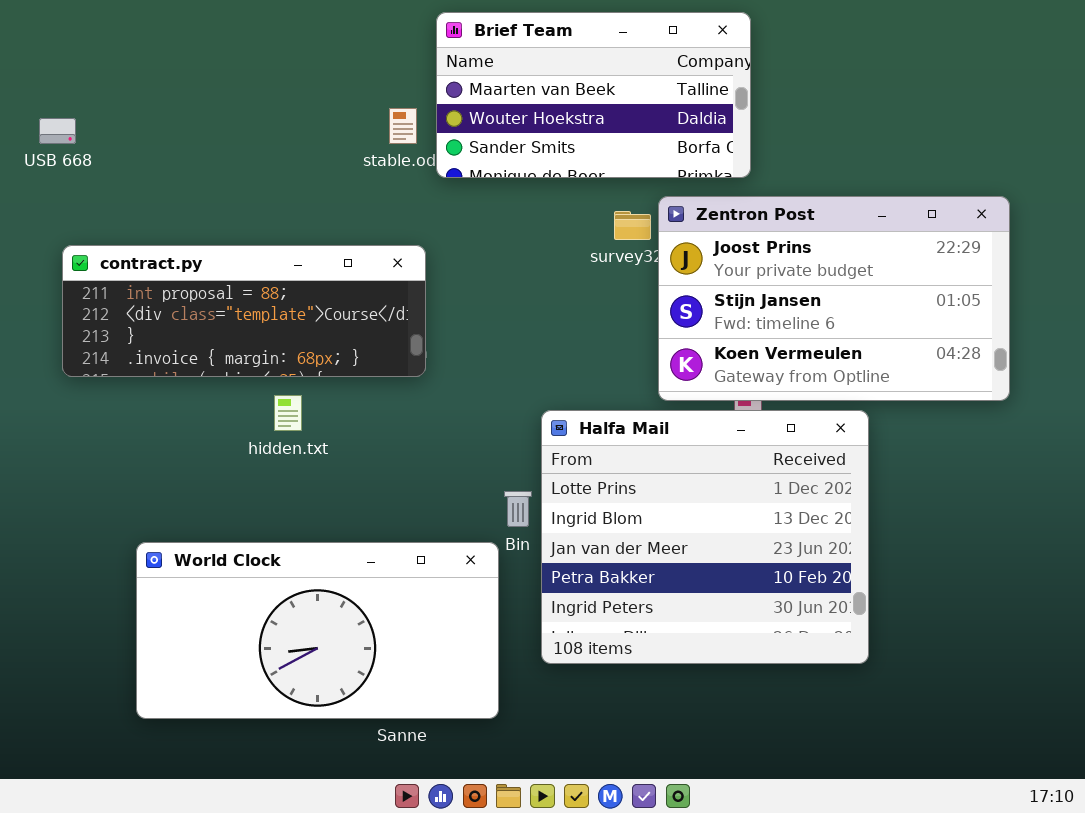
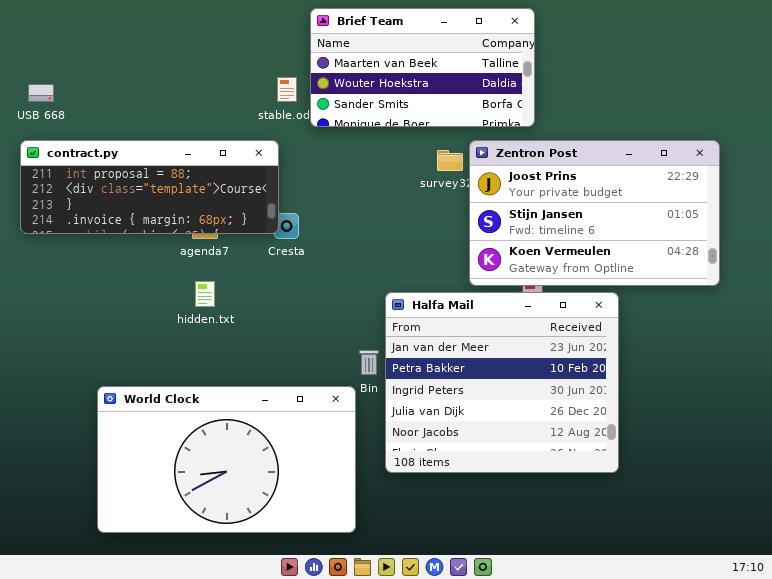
contract.py: [62,245,426,377] -> [20,140,279,234], moved
Halfa Mail: [541,410,869,664] -> [385,292,619,473], scrolled down 2 rows
World Clock: [136,542,499,719] -> [97,386,356,533], resized

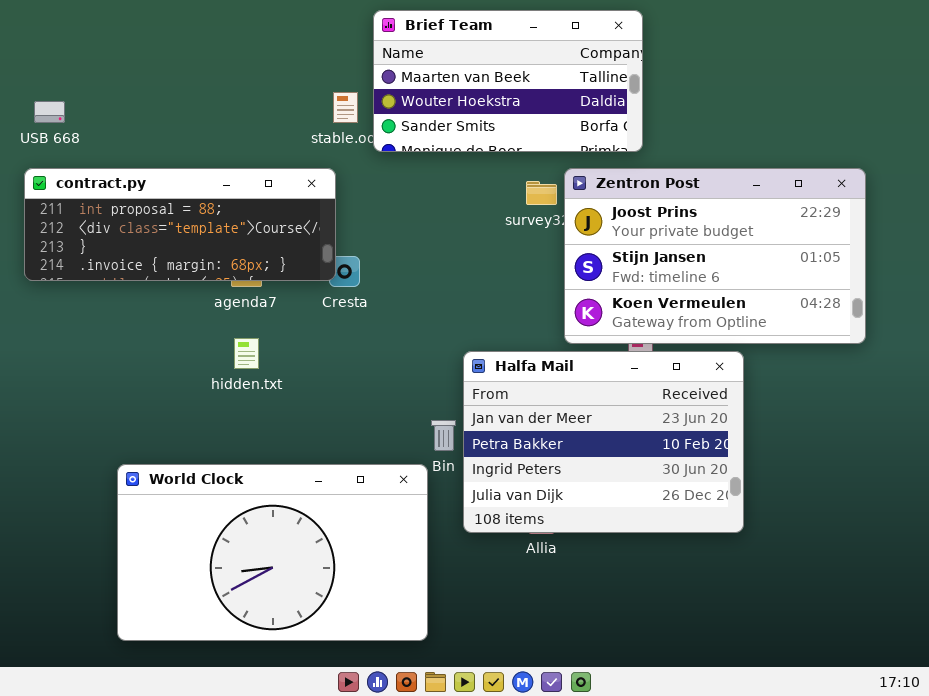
Halfa Mail: [385,292,619,473] -> [463,351,744,533], resized

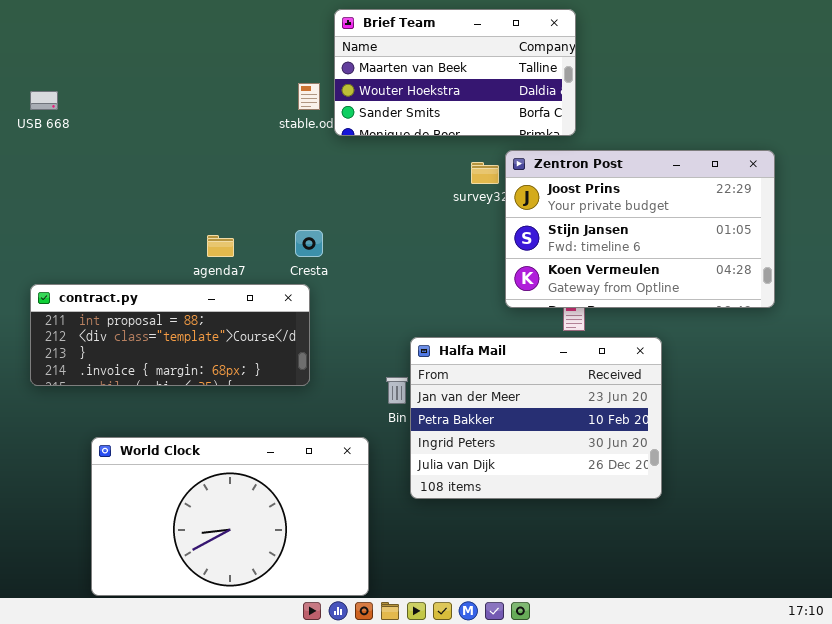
contract.py: [24,168,336,281] -> [30,284,310,386], moved
Halfa Mail: [463,351,744,533] -> [410,337,662,499], moved
World Clock: [117,464,428,641] -> [91,437,369,596], moved

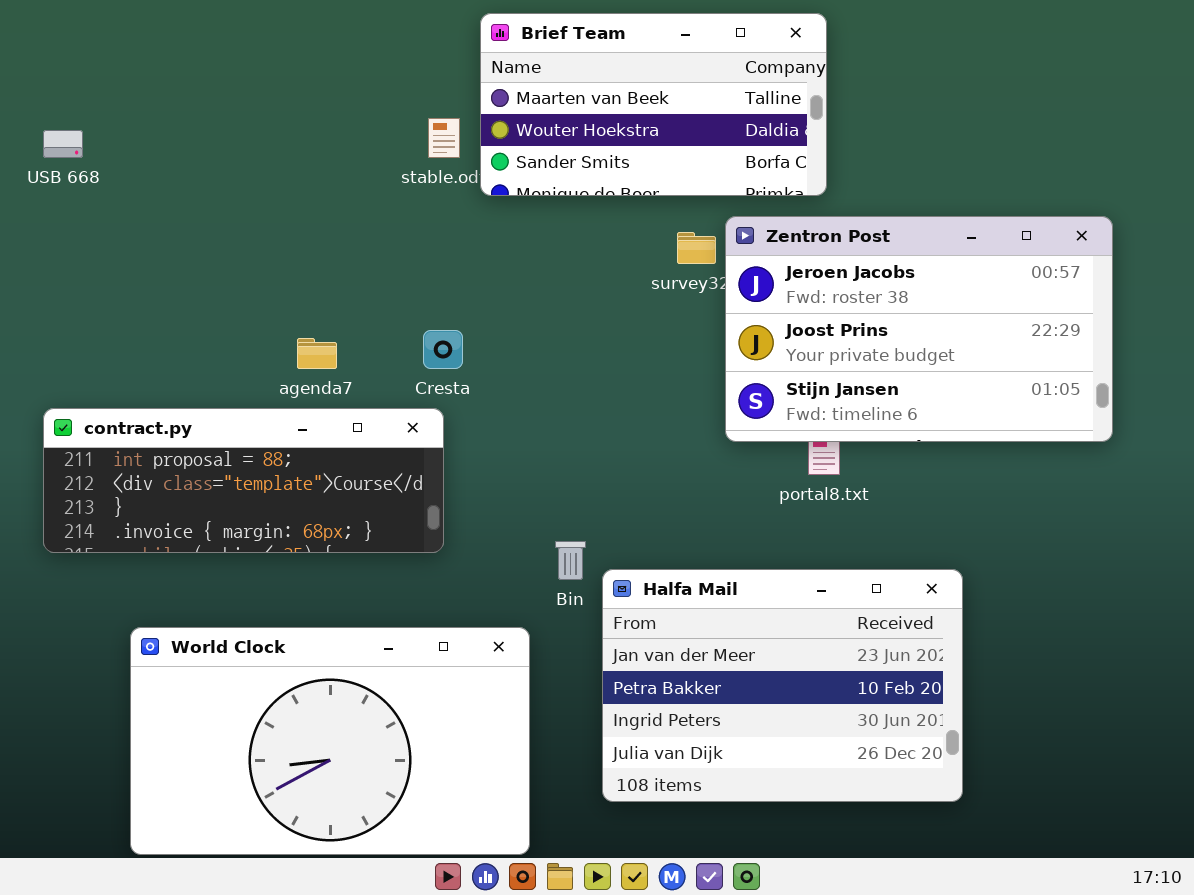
Zentron Post: [505,150,775,308] -> [725,216,1113,442], scrolled up 1 row
Halfa Mail: [410,337,662,499] -> [602,569,963,802], moved

